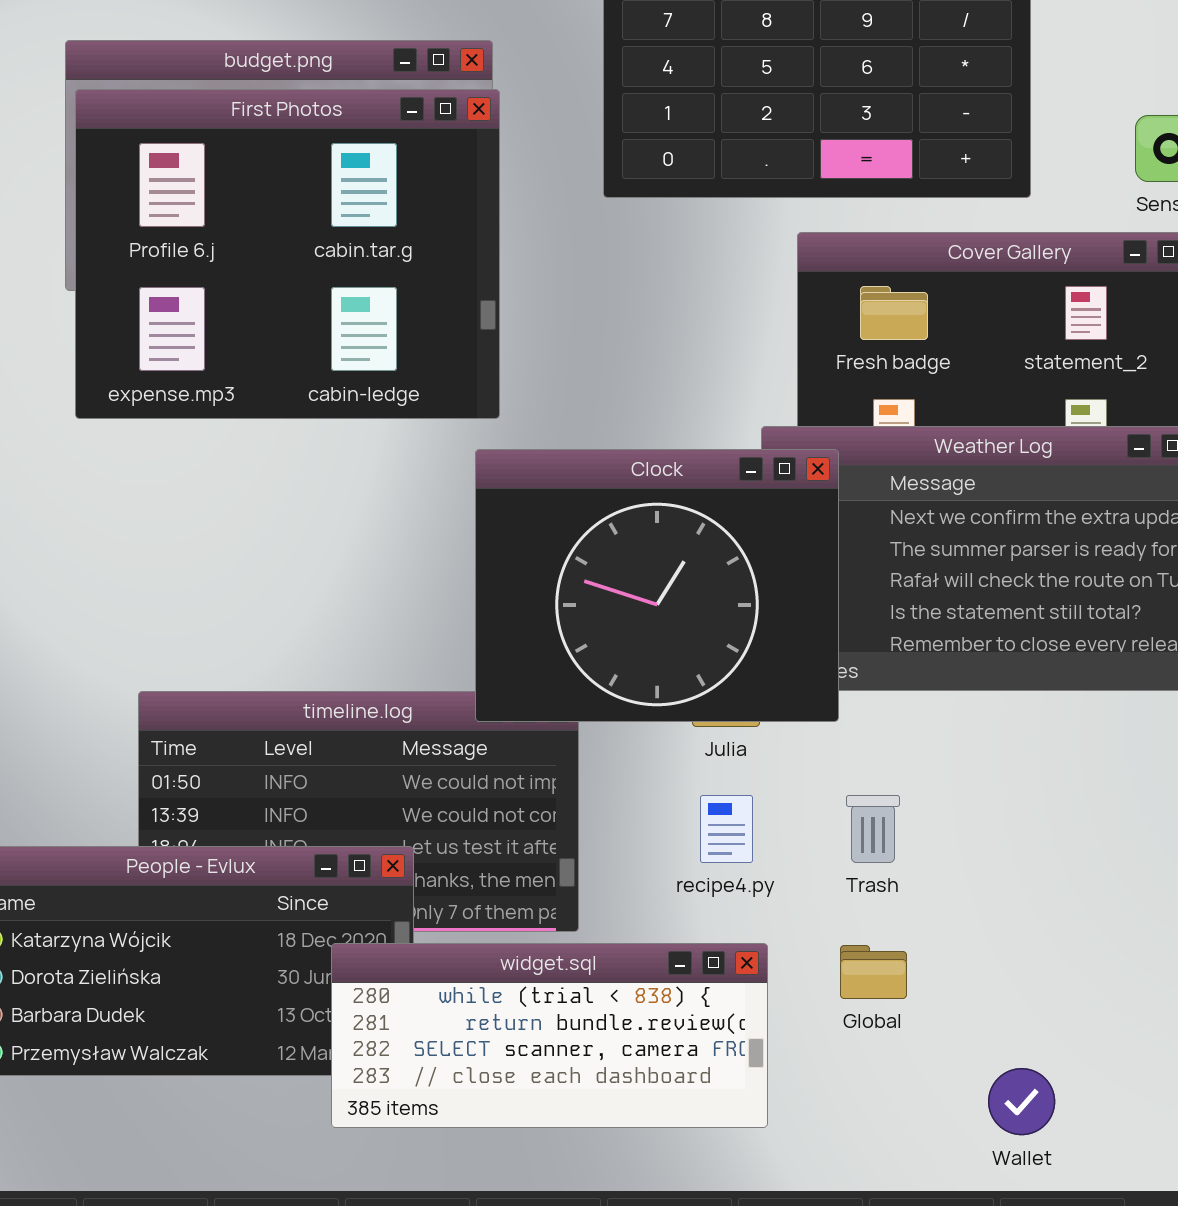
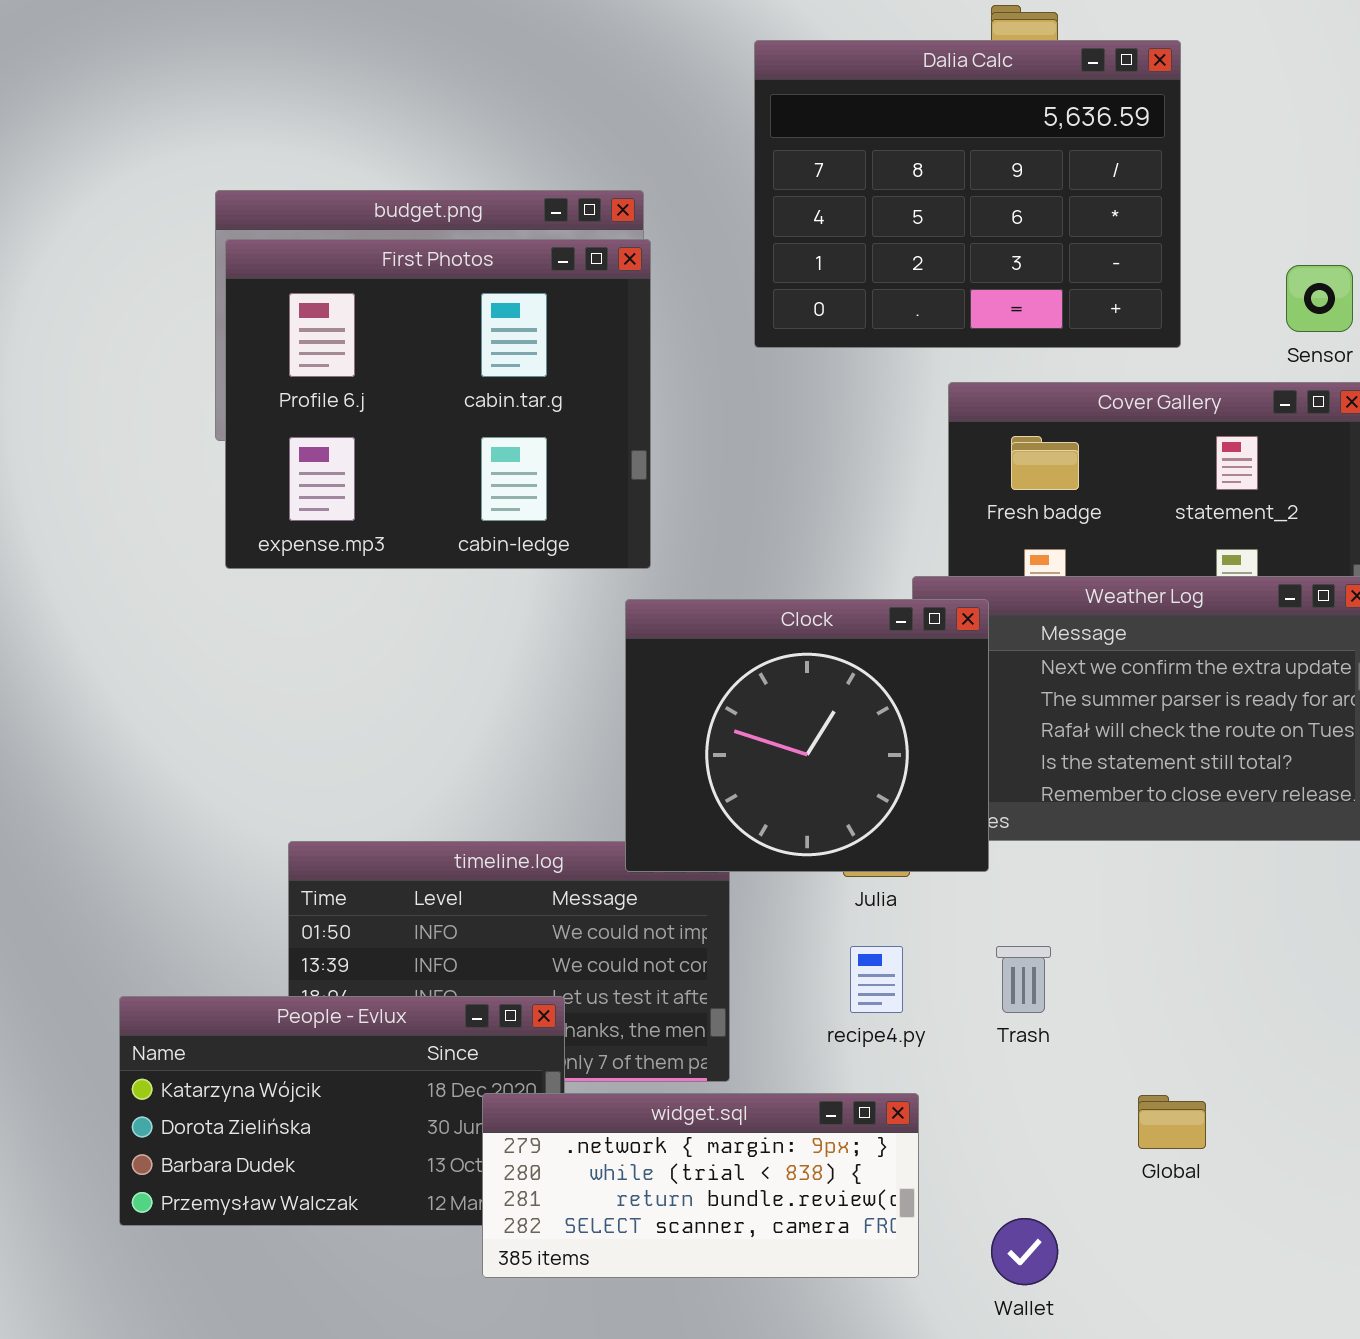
widget.sql: [331,943,768,1128] -> [482,1093,919,1278], scrolled up 1 row
Global: [840,945,907,999] -> [1138,1095,1206,1149], moved
Wallet: [988,1068,1055,1135] -> [991,1218,1058,1285], moved

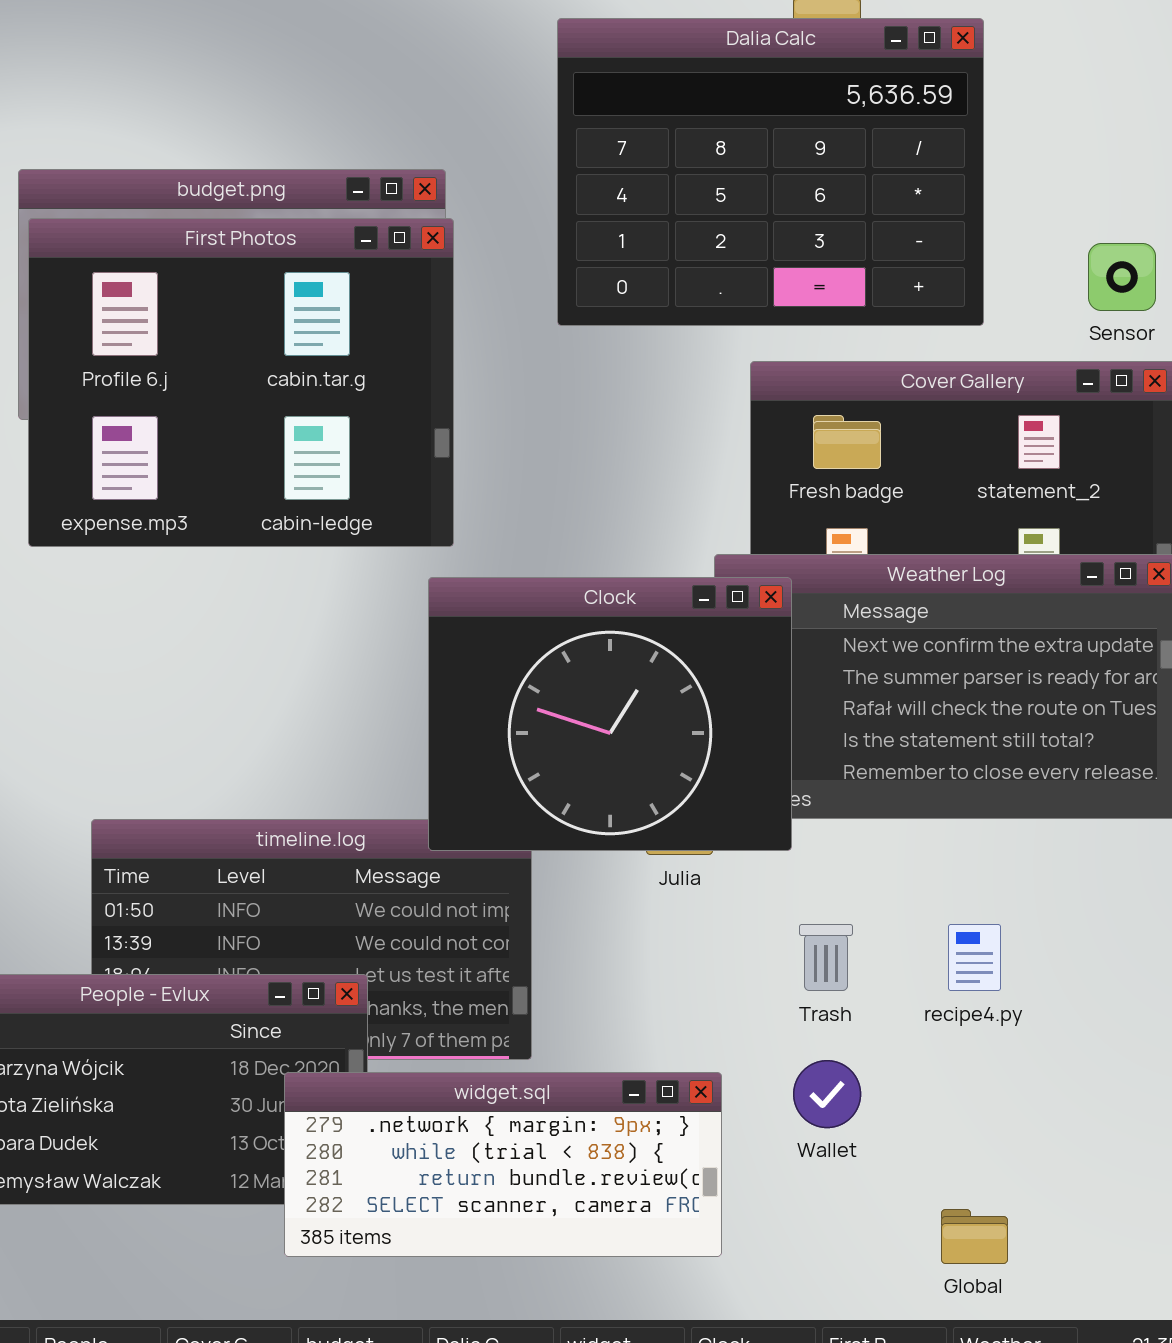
recipe4.py: [850,946,903,1013] -> [948,924,1001,991], moved
Global: [1138,1095,1206,1149] -> [941,1209,1008,1264], moved
Wallet: [991,1218,1058,1285] -> [793,1060,861,1128], moved

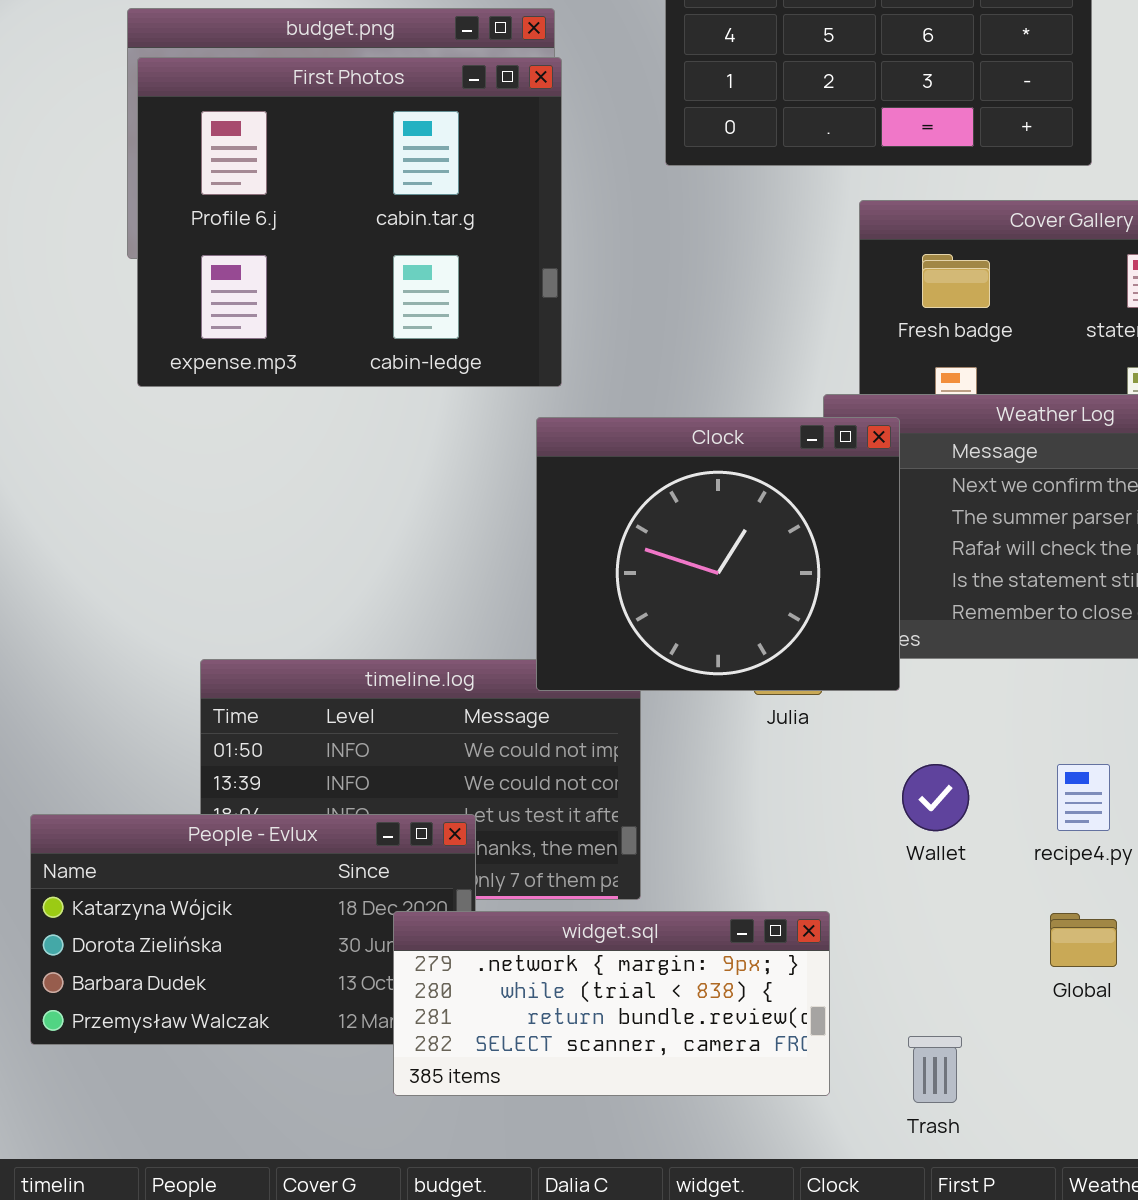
Trash: [799,924,853,991] -> [908,1036,962,1103], moved
Wallet: [793,1060,861,1128] -> [902,764,969,831], moved
Global: [941,1209,1008,1264] -> [1050,913,1117,967], moved

